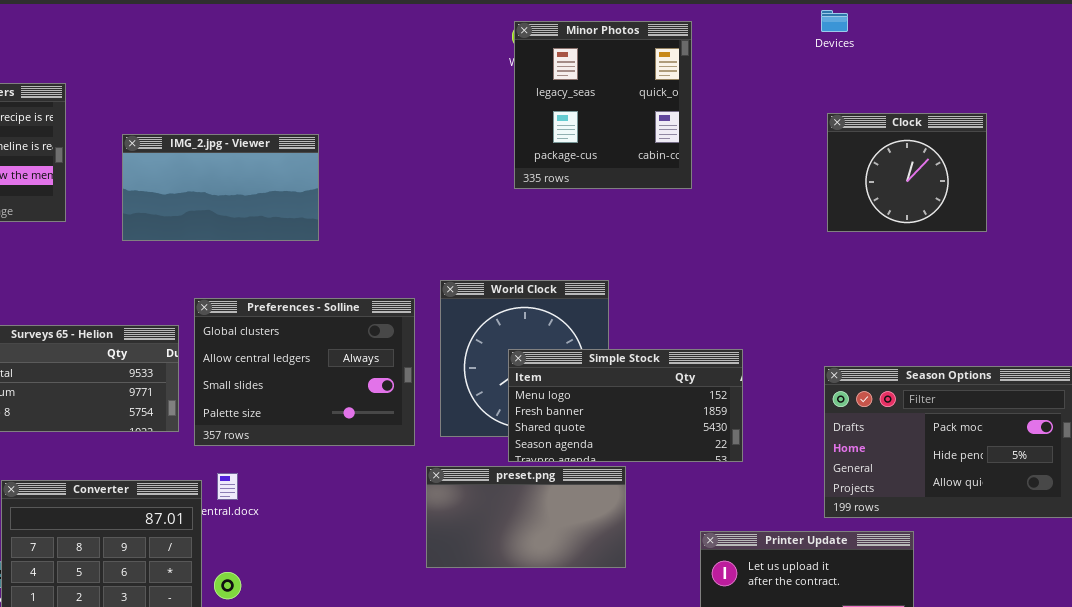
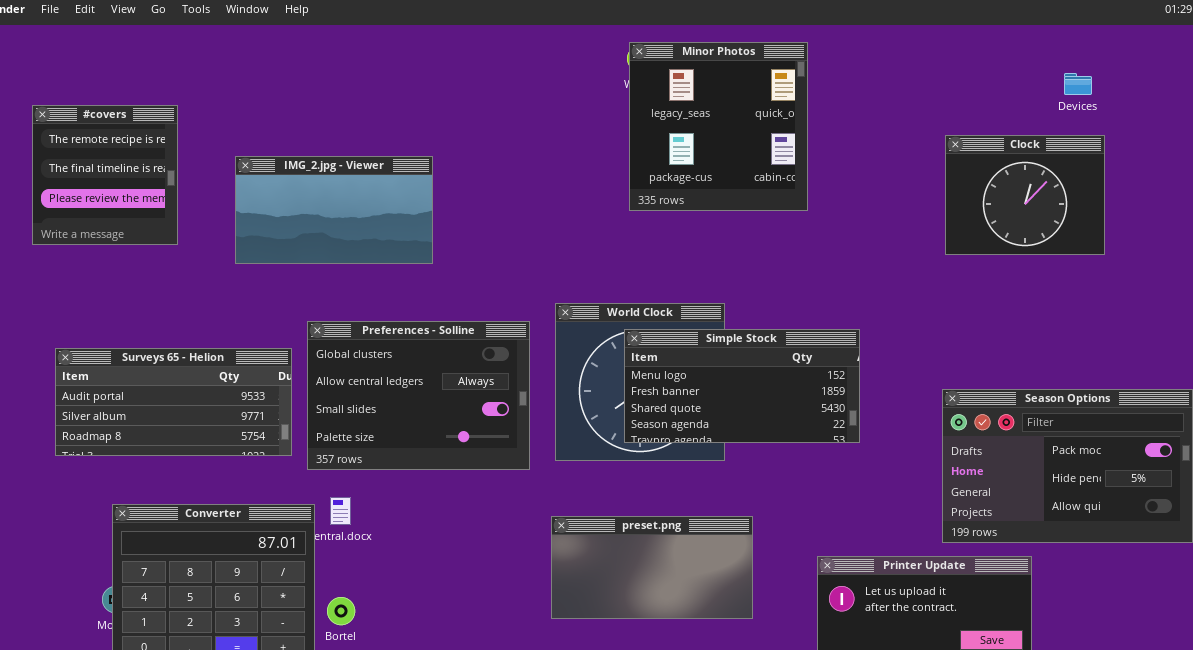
Devices: [821,10,848,32] -> [1064,73,1092,95], moved
Simple Stock: [508,349,743,462] -> [624,329,860,443], moved
preset.png: [426,466,626,568] -> [551,516,753,619], moved

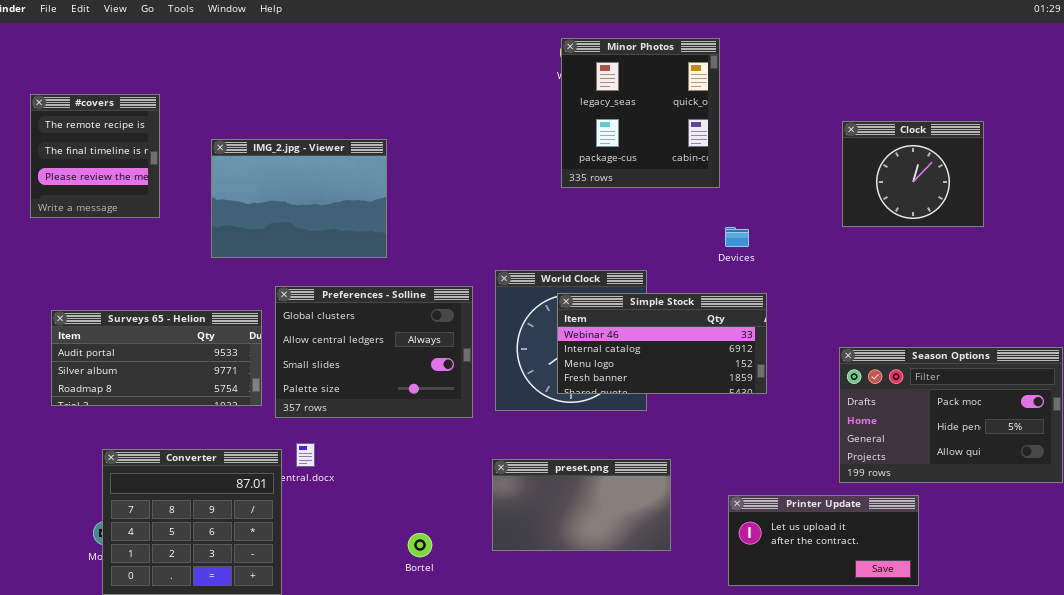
Devices: [1064,73,1092,95] -> [725,227,749,247], moved
IMG_2.jpg - Viewer: [235,156,433,264] -> [211,139,387,258], resized
Simple Stock: [624,329,860,443] -> [557,293,767,394], scrolled up 2 rows
Bortel: [327,597,355,625] -> [408,533,432,557], moved

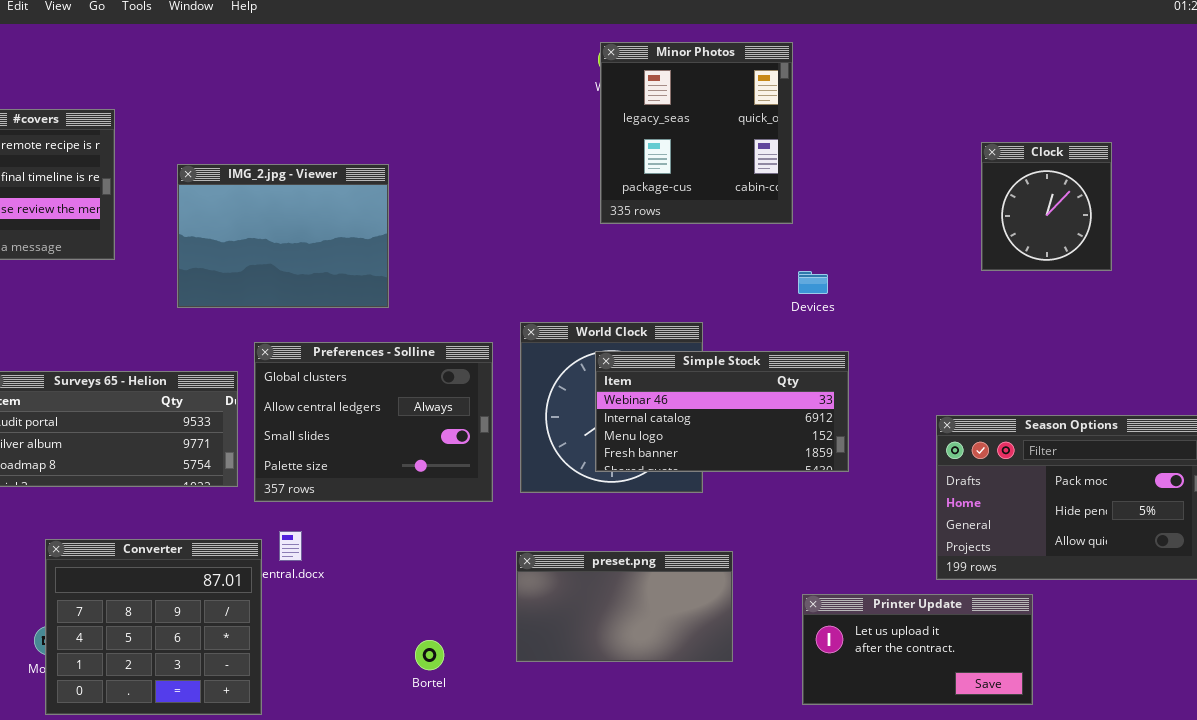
Clock: [842,121,984,227] -> [981,142,1112,271], resized

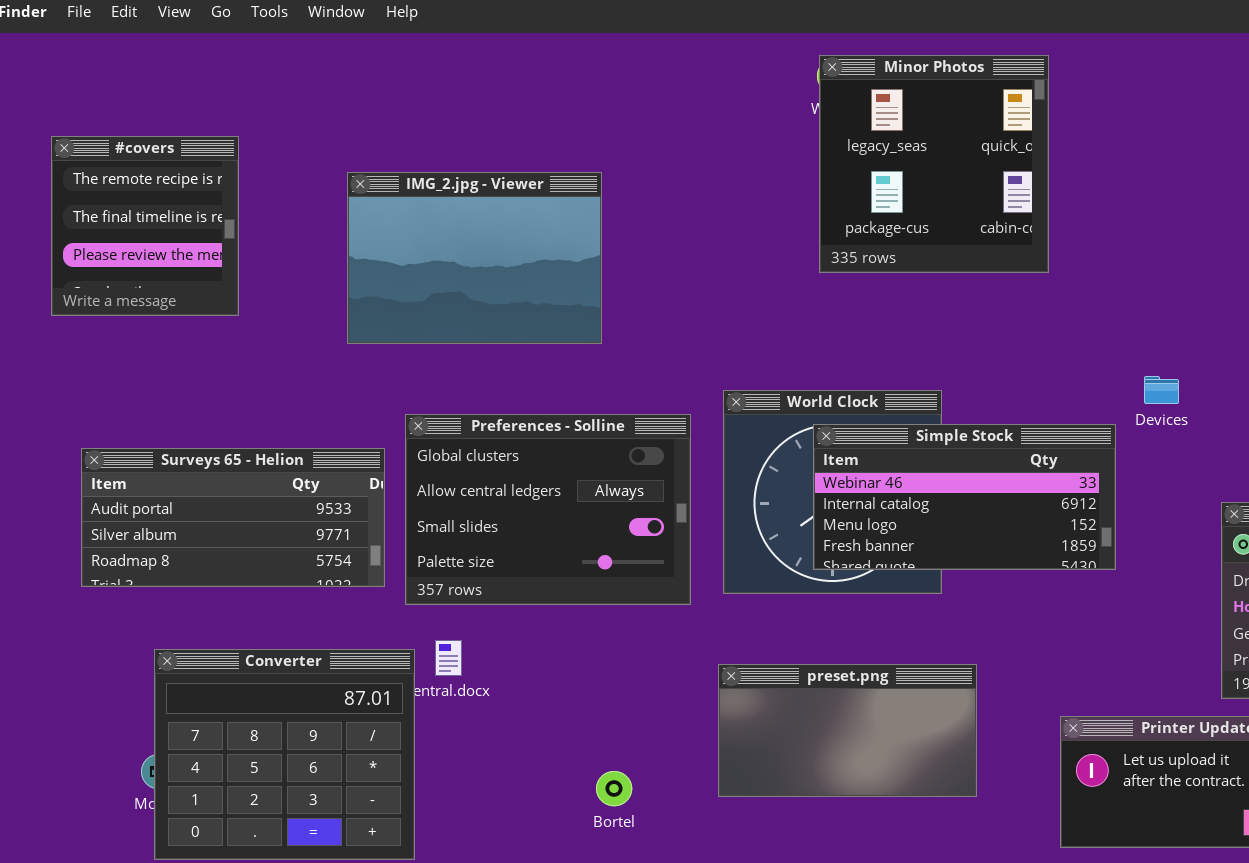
IMG_2.jpg - Viewer: [177,164,389,308] -> [347,172,602,344], moved
Devices: [798,271,828,294] -> [1144,376,1179,404], moved

